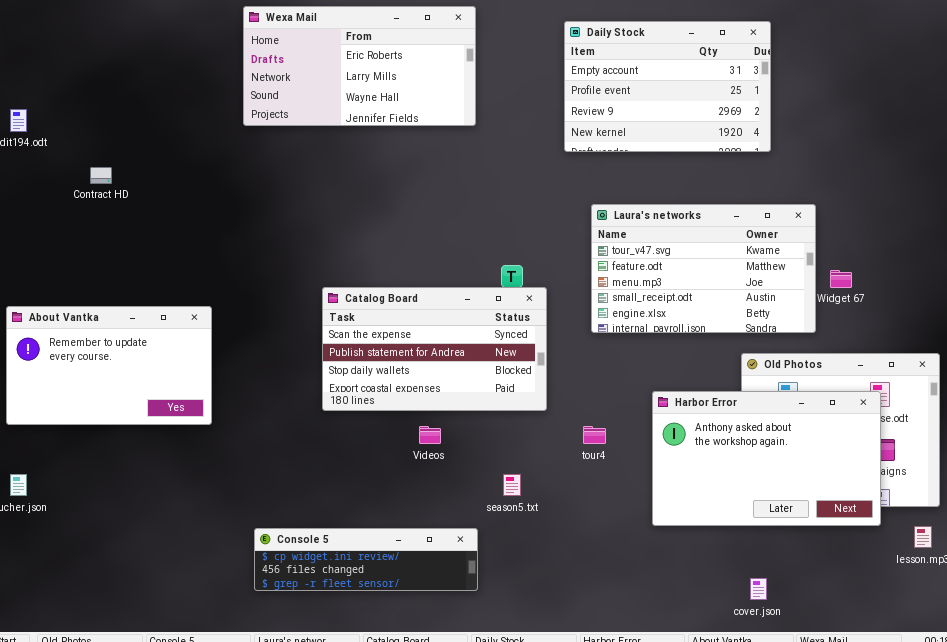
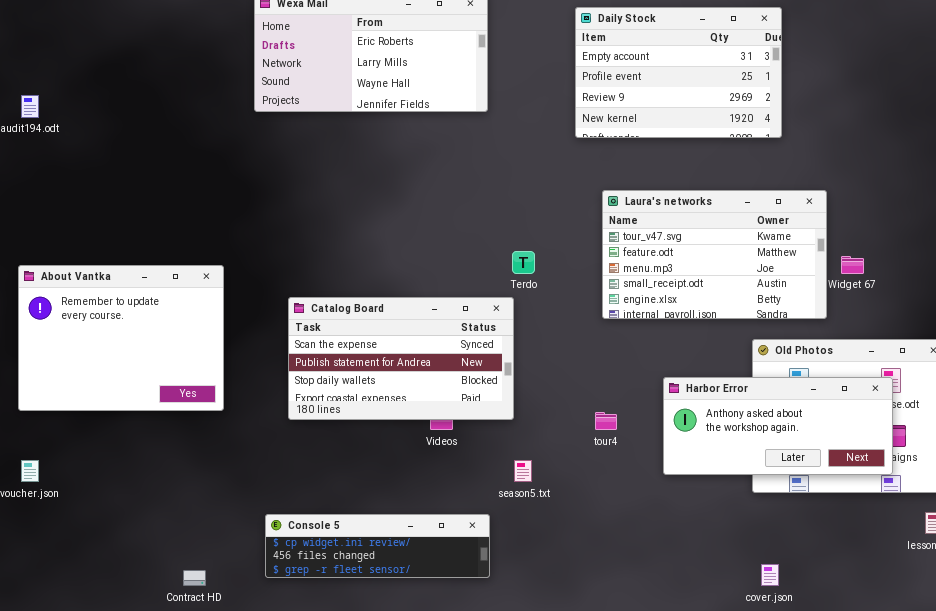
Contract HD: [90,167,112,184] -> [183,570,206,586], moved
Catalog Board: [322,287,547,411] -> [288,297,514,420], moved
About Vantka: [6,306,212,425] -> [18,265,224,411], resized
Harbor Error: [652,391,881,526] -> [663,377,893,475], resized

